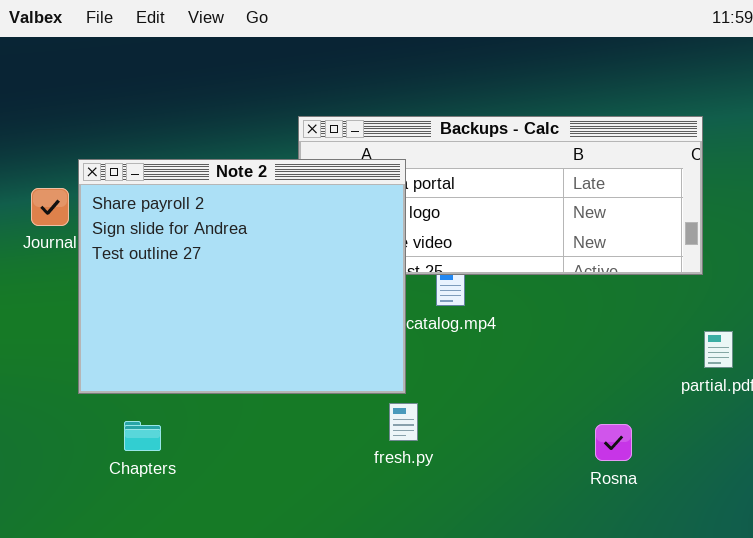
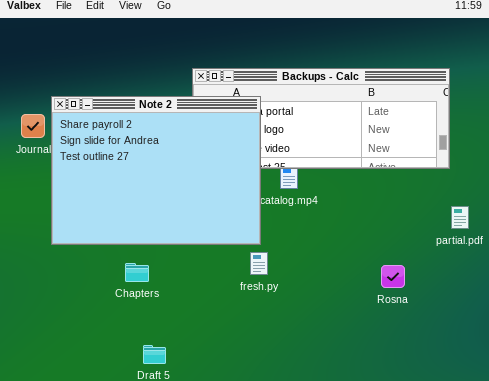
Chapters: [124,421,161,451] -> [125,263,149,282], moved

